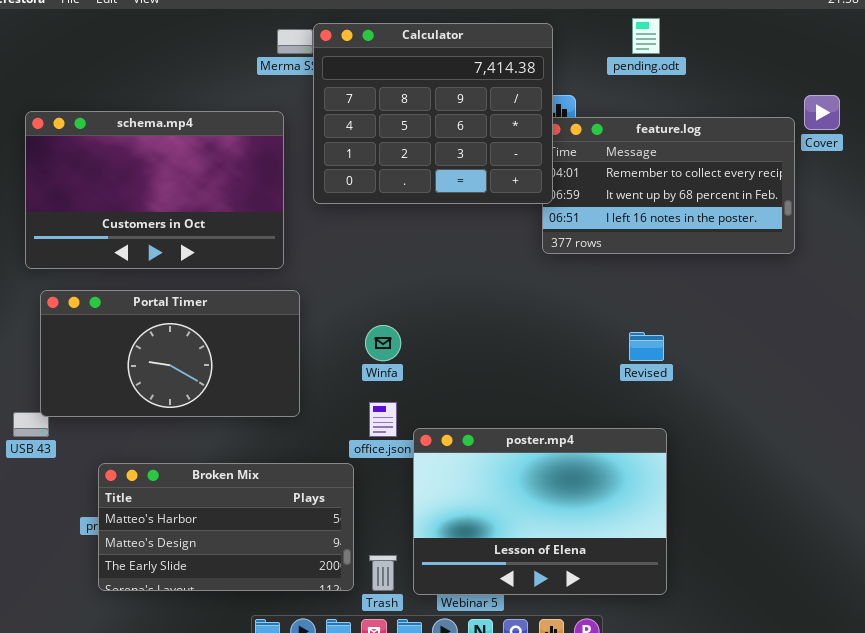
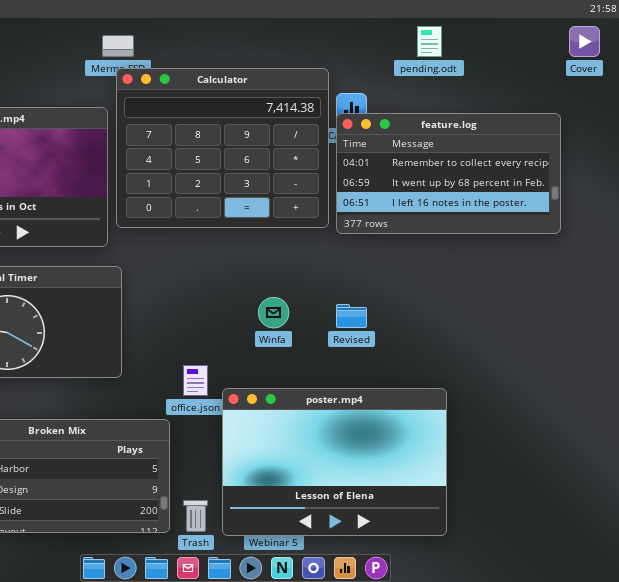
Calculator: [313,23,553,204] -> [116,68,329,228], moved
Cover: [804,95,840,130] -> [569,26,600,57], moved
Winfa: [365,325,401,361] -> [258,297,289,328], moved
Revised: [629,332,664,361] -> [336,304,367,328], moved

